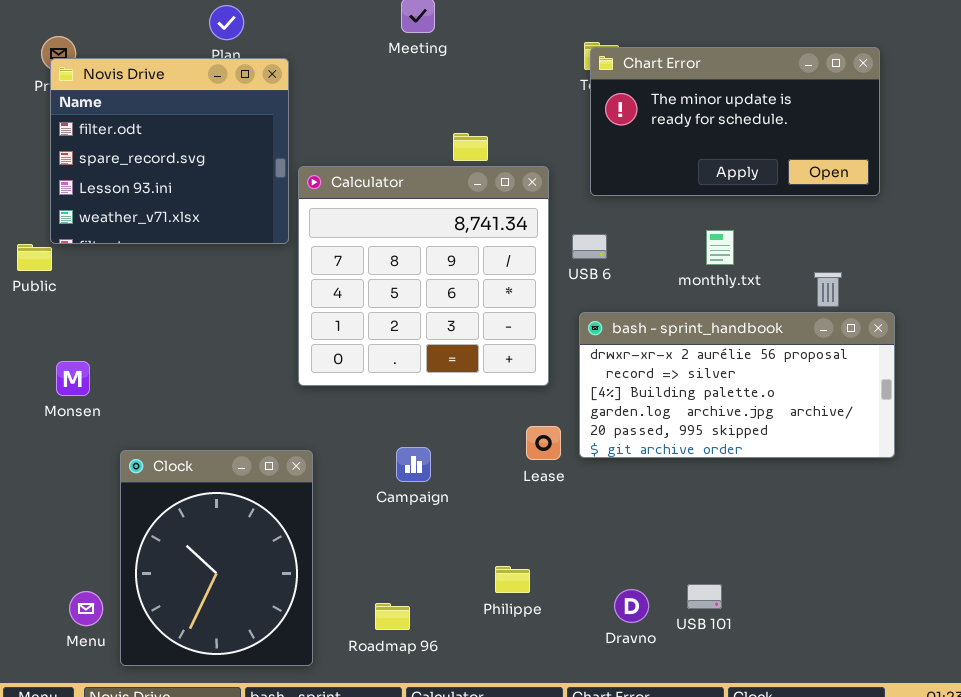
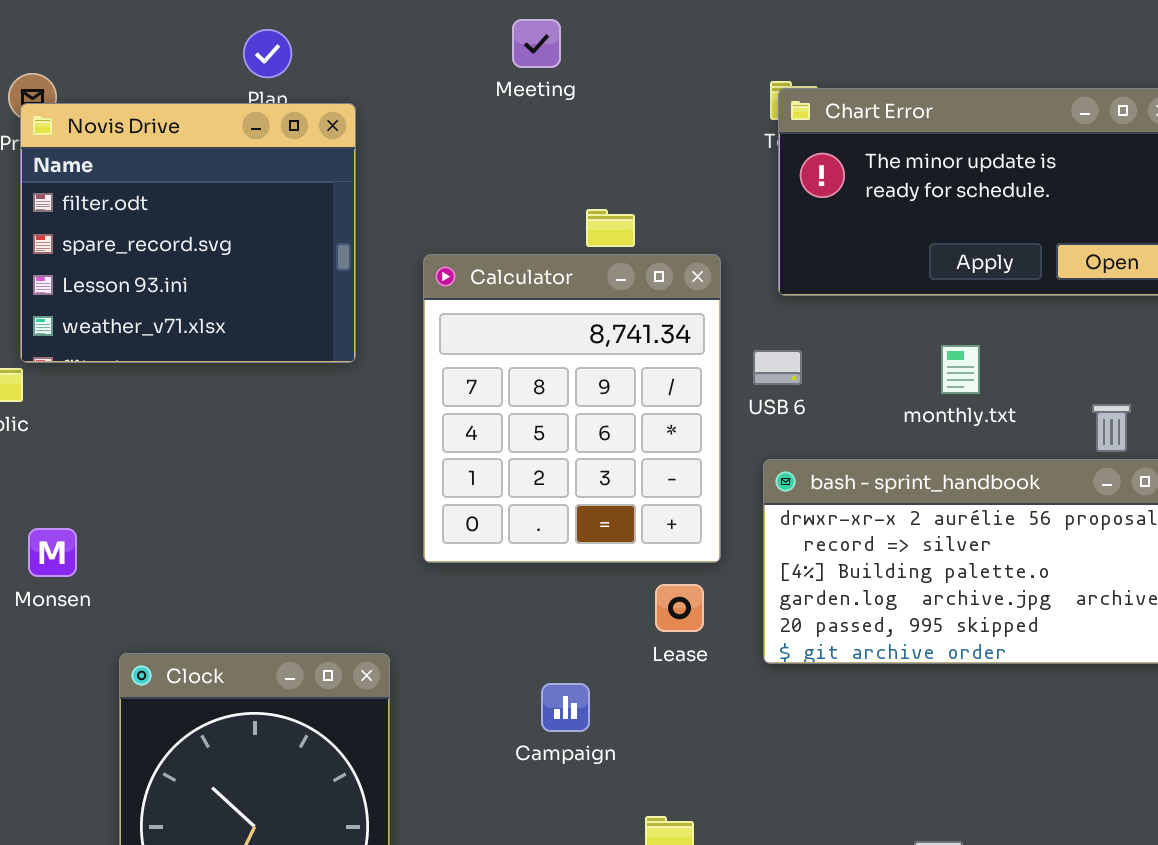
Calculator: [298,166,549,386] -> [423,254,721,563], resized
Lease: [526,426,561,460] -> [655,584,704,632], moved
Campaign: [396,447,431,482] -> [541,683,590,732], moved

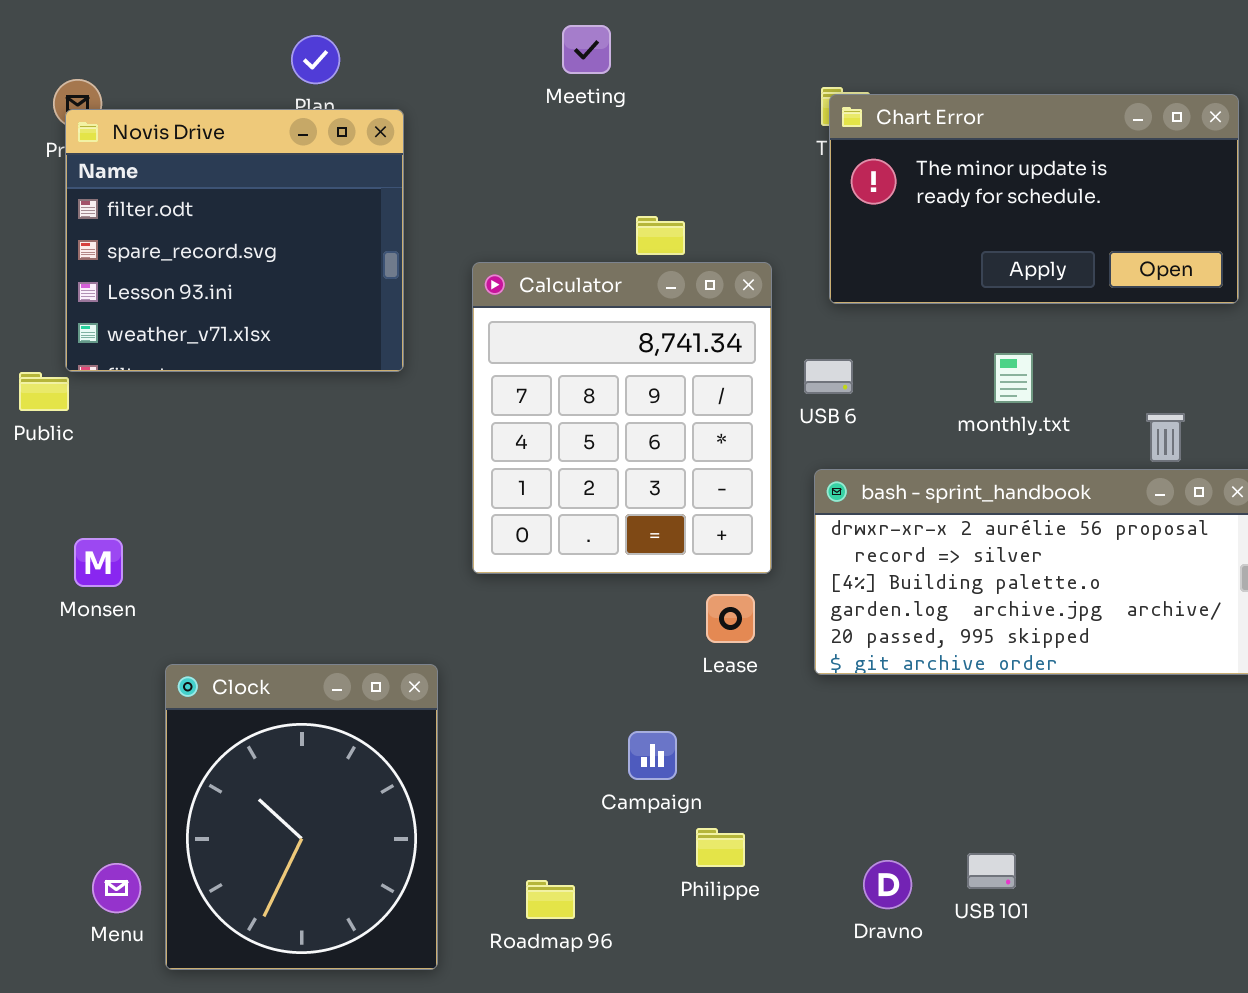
Campaign: [541,683,590,732] -> [628,731,677,780], moved

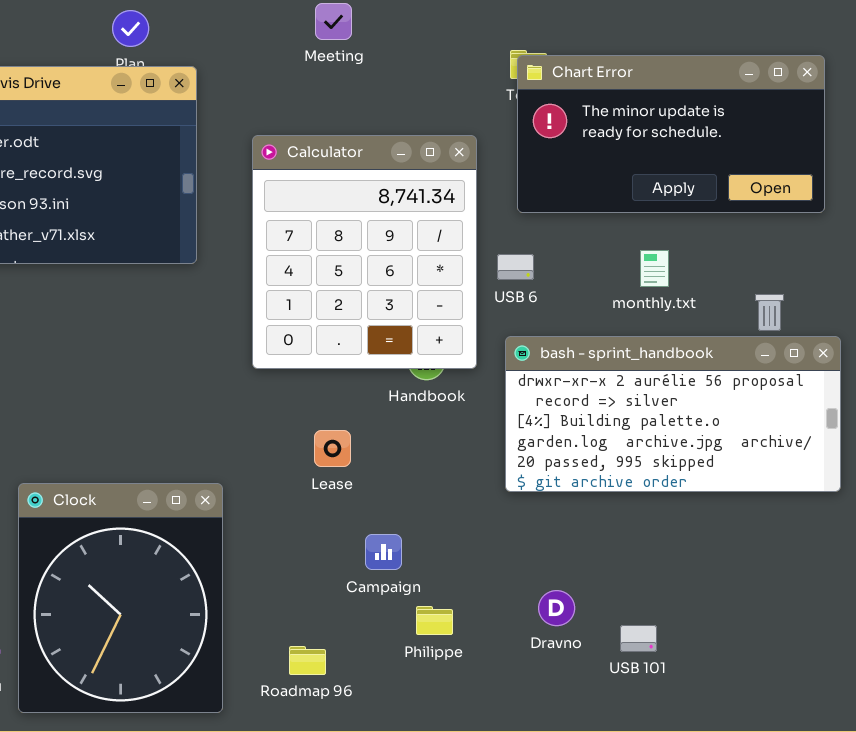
Calculator: [472,262,772,574] -> [252,135,477,369], moved
Lease: [706,594,755,643] -> [314,430,351,467], moved
Dravno: [863,860,912,909] -> [538,590,575,626], moved

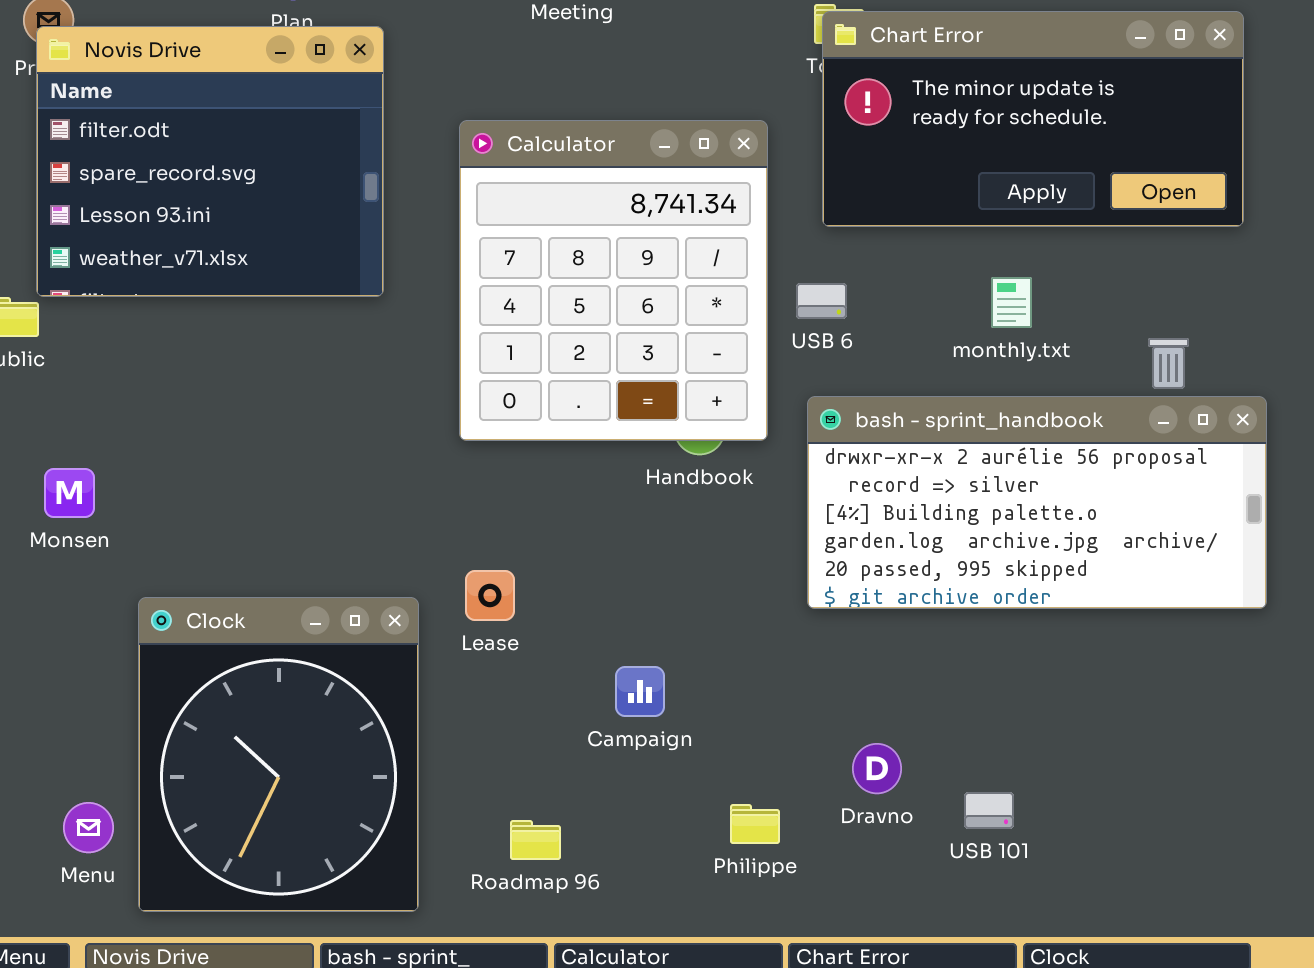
Lease: [314,430,351,467] -> [465,570,515,621], moved
Philippe: [416,606,453,635] -> [730,804,780,844], moved

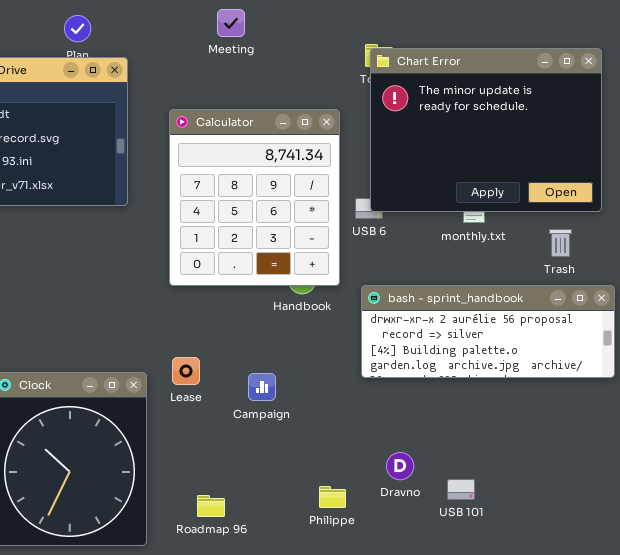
Chart Error: [822,11,1244,227] -> [370,48,602,212], resized
bash - sprint_handbook: [807,396,1267,609] -> [361,285,615,378], resized
Campaign: [615,666,665,717] -> [248,373,276,401], moved

